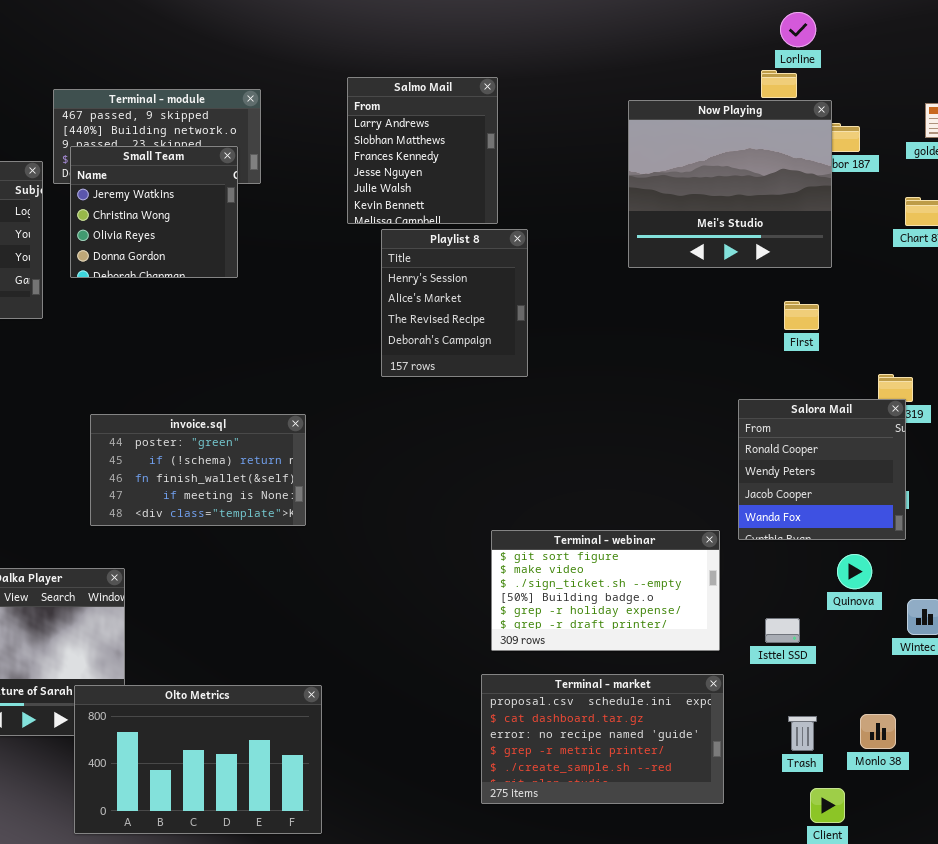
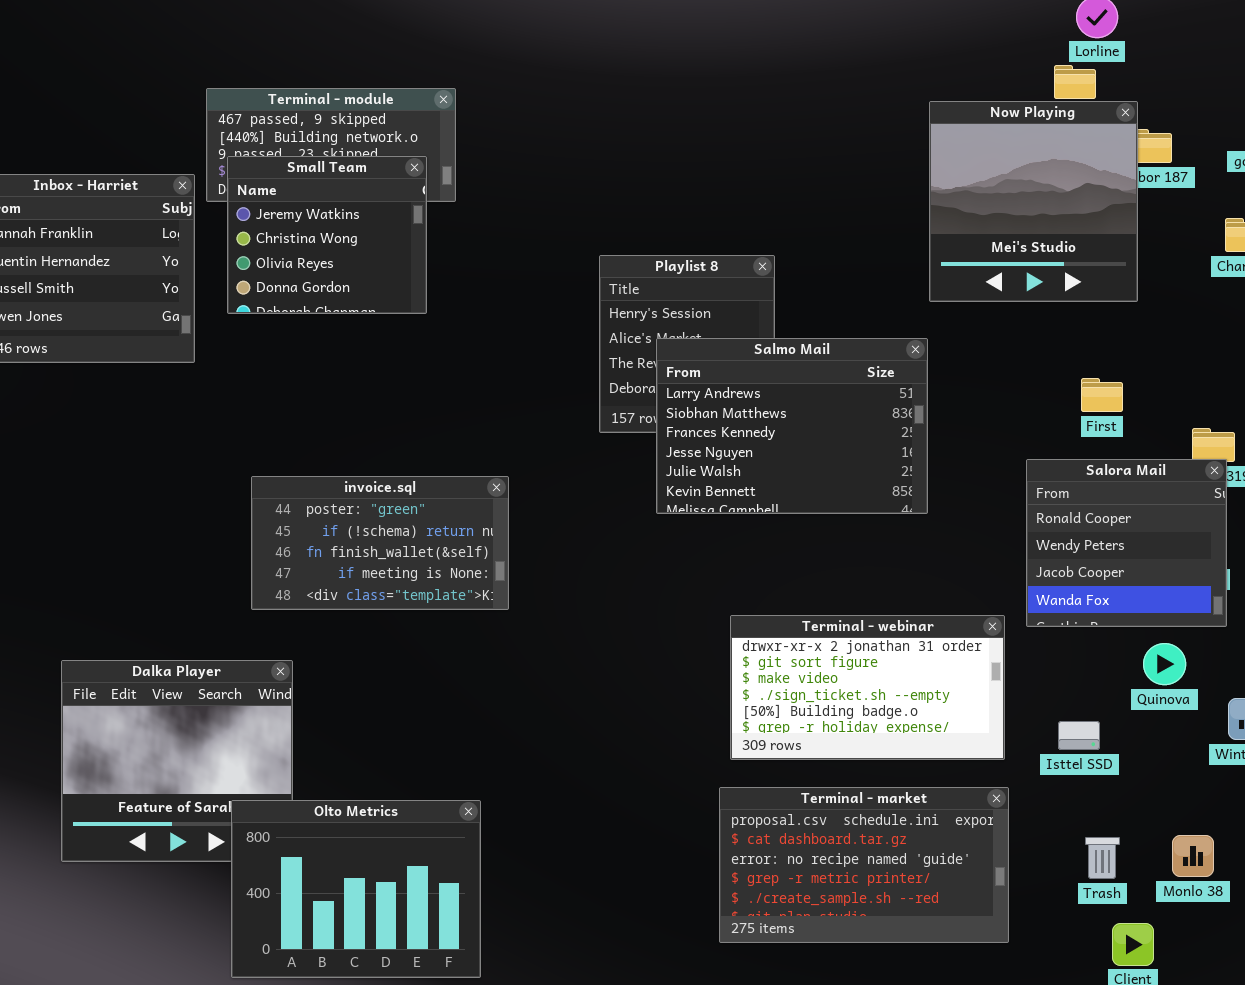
Salmo Mail: [347,77,498,224] -> [656,338,928,514], moved, resized
Now Playing: [628,100,832,268] -> [929,101,1138,302], resized
First: [784,301,819,330] -> [1081,378,1123,412], moved
Terminal - webinar: [491,530,720,651] -> [730,615,1005,760], scrolled up 1 row
Olto Metrics: [74,685,322,834] -> [231,800,481,978], resized

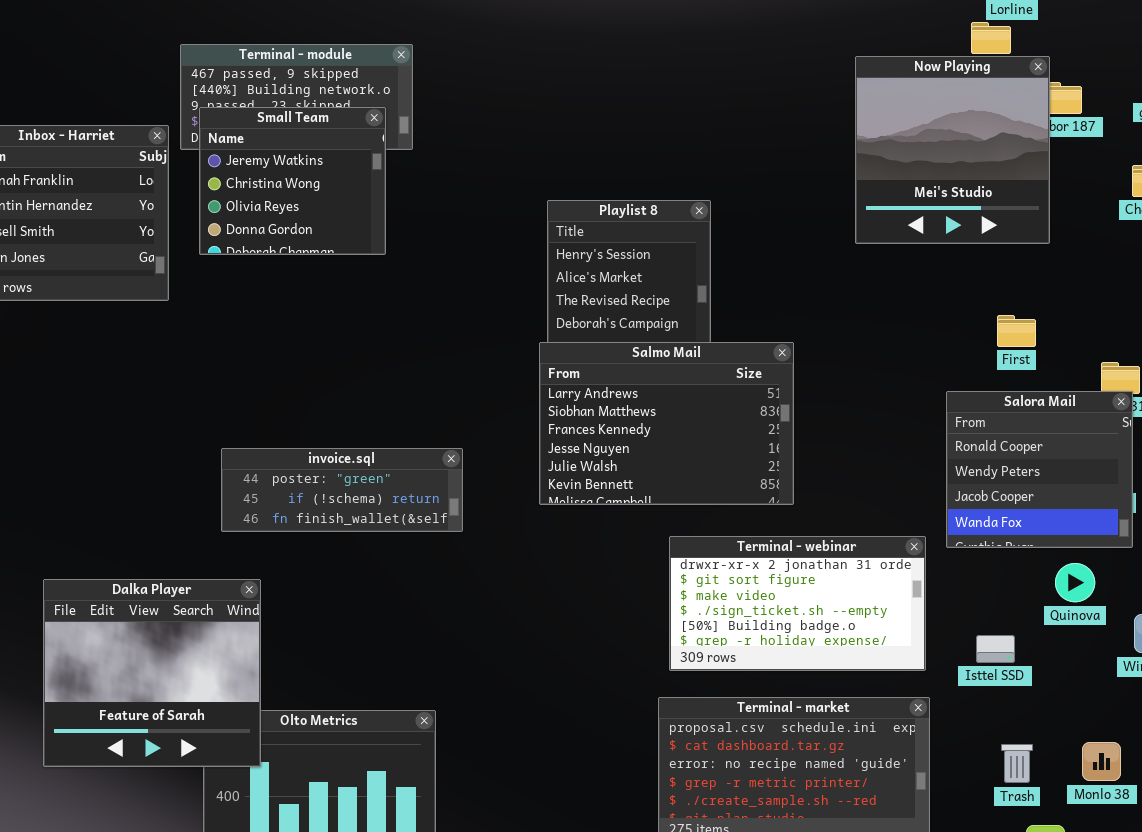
Salmo Mail: [656,338,928,514] -> [539,342,794,505], moved
invoice.sql: [251,476,509,610] -> [221,448,463,532], resized
Dalka Player: [61,660,293,862] -> [43,579,261,767], raised

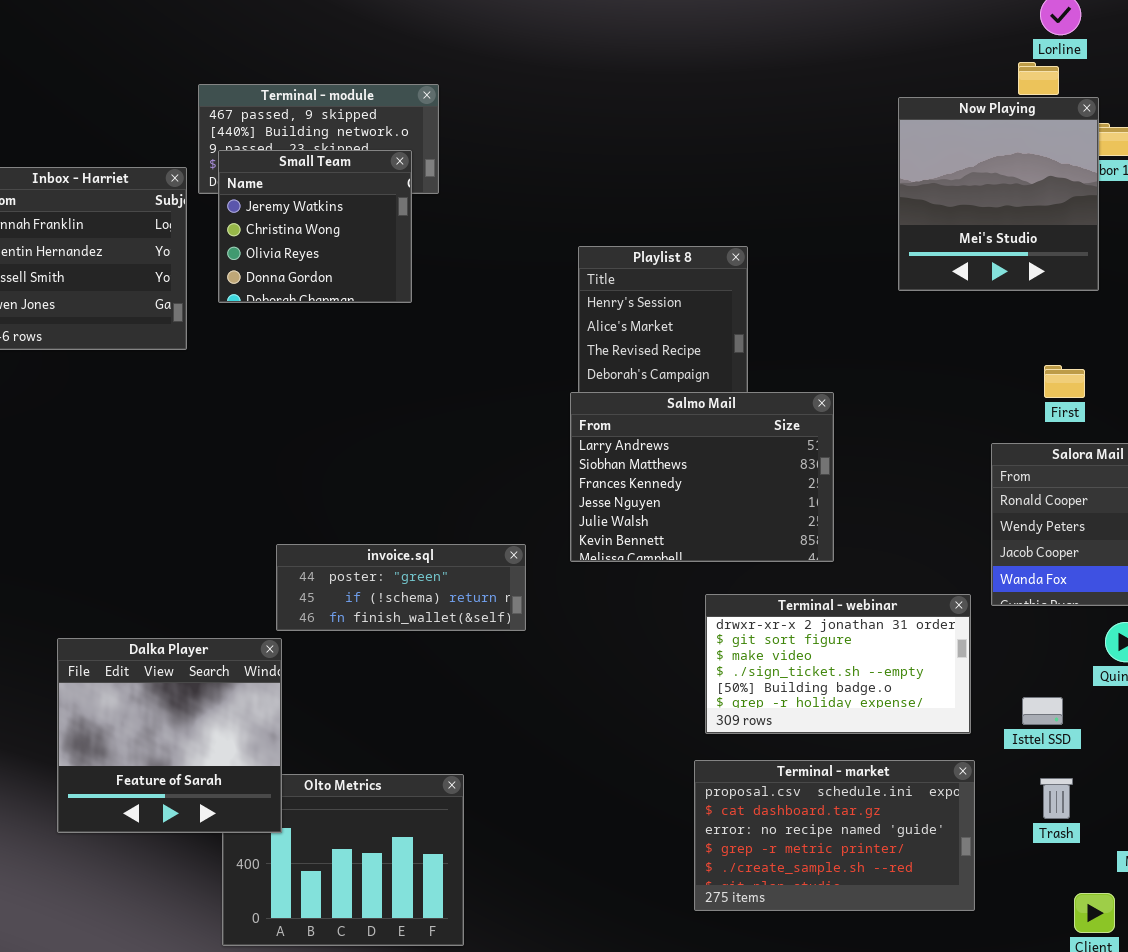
invoice.sql: [221,448,463,532] -> [276,544,526,631], moved
Trash: [1001,744,1033,783] -> [1040,778,1073,819], moved

